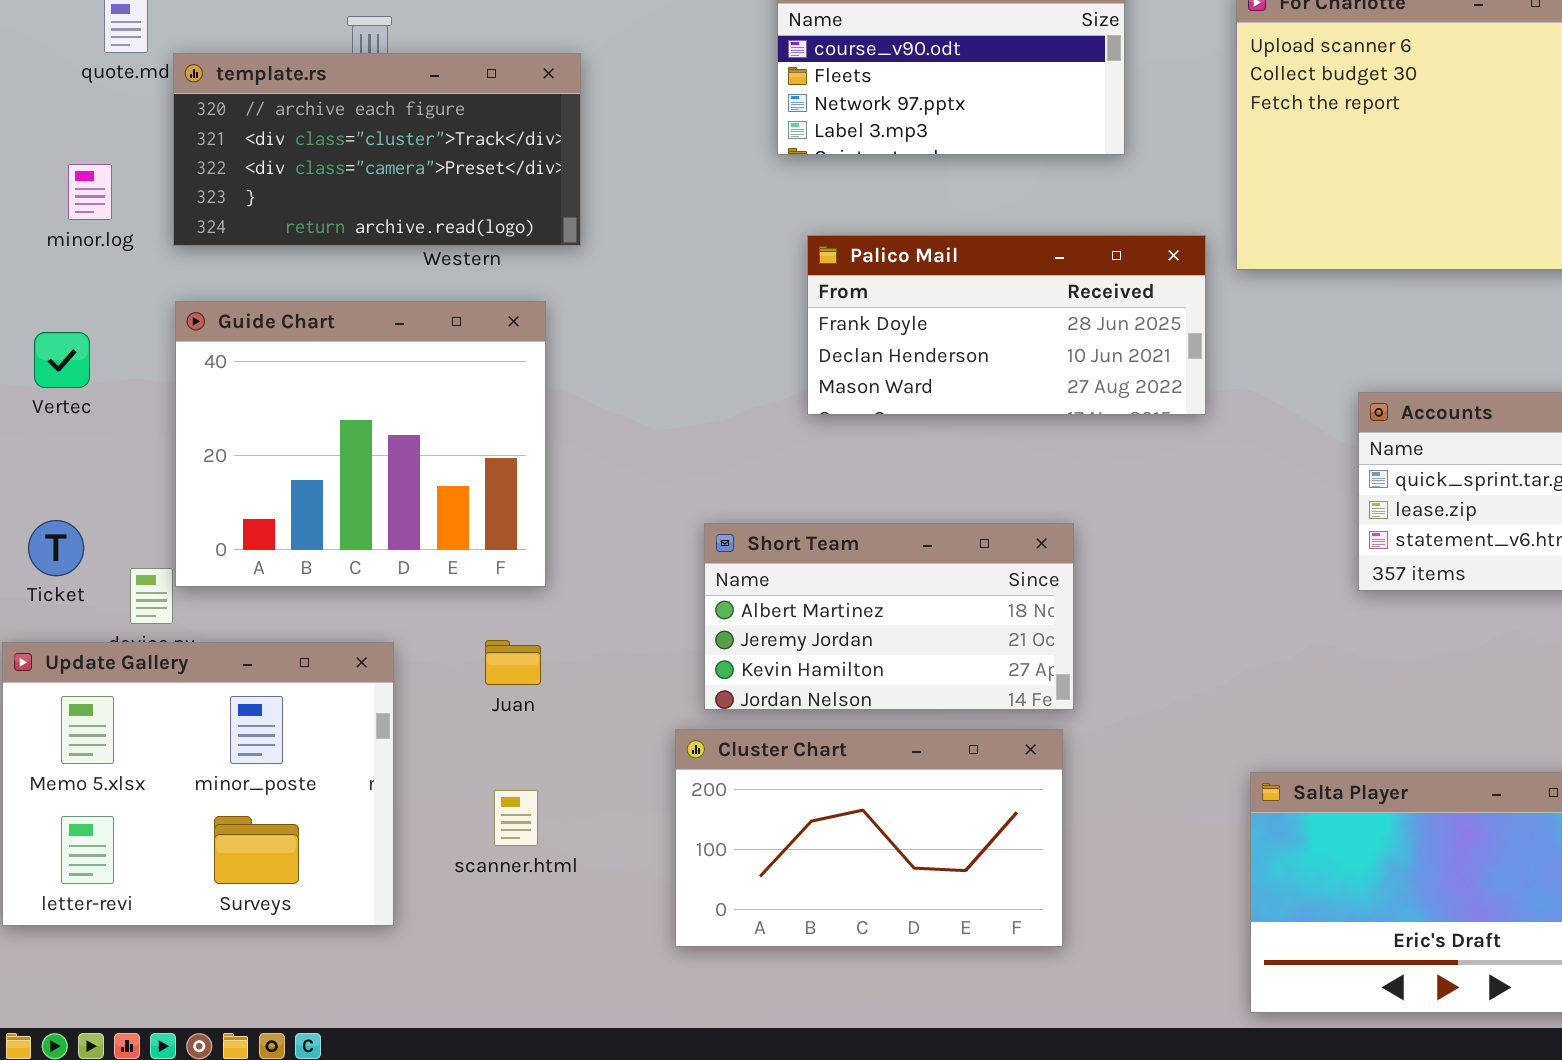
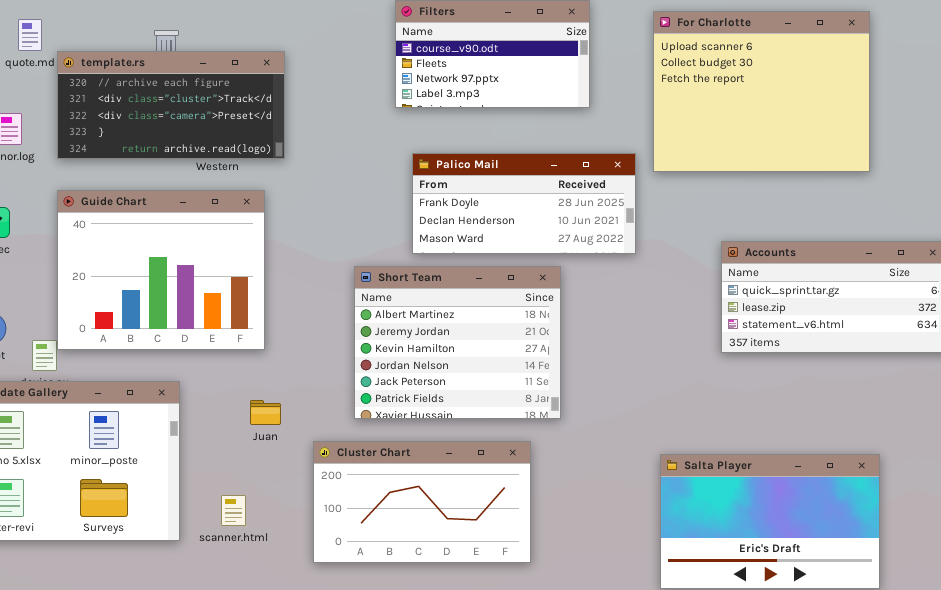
Short Team: [704,523,1074,710] -> [354,266,561,419], resized
Juan: [485,640,541,685] -> [250,400,281,425], moved
Cluster Chart: [675,729,1063,947] -> [313,441,531,563], moved
scanner.html: [494,790,538,846] -> [221,495,246,526], moved

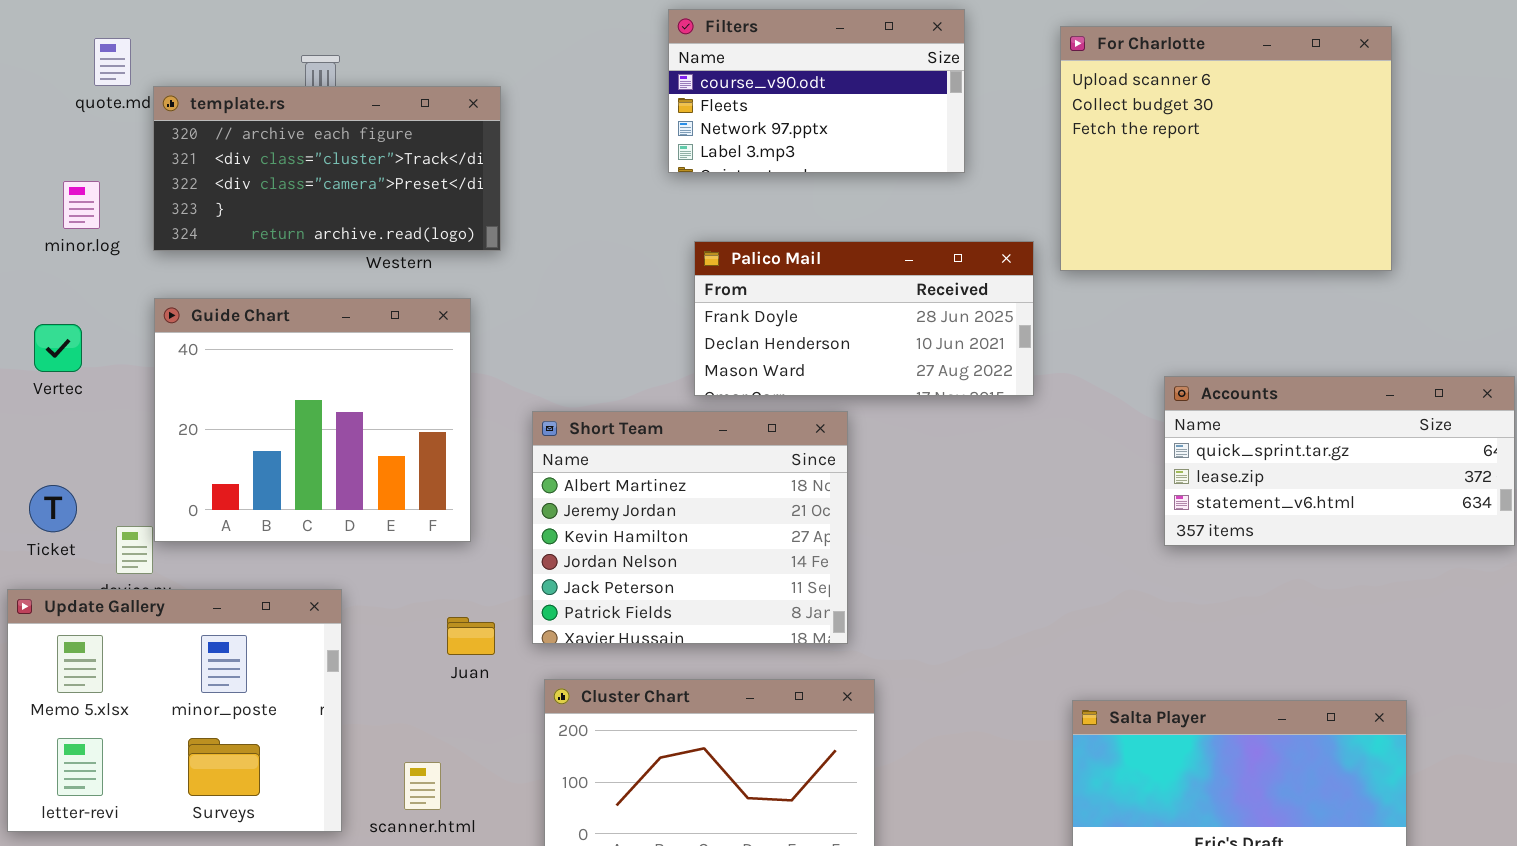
Short Team: [354,266,561,419] -> [532,411,848,644], moved

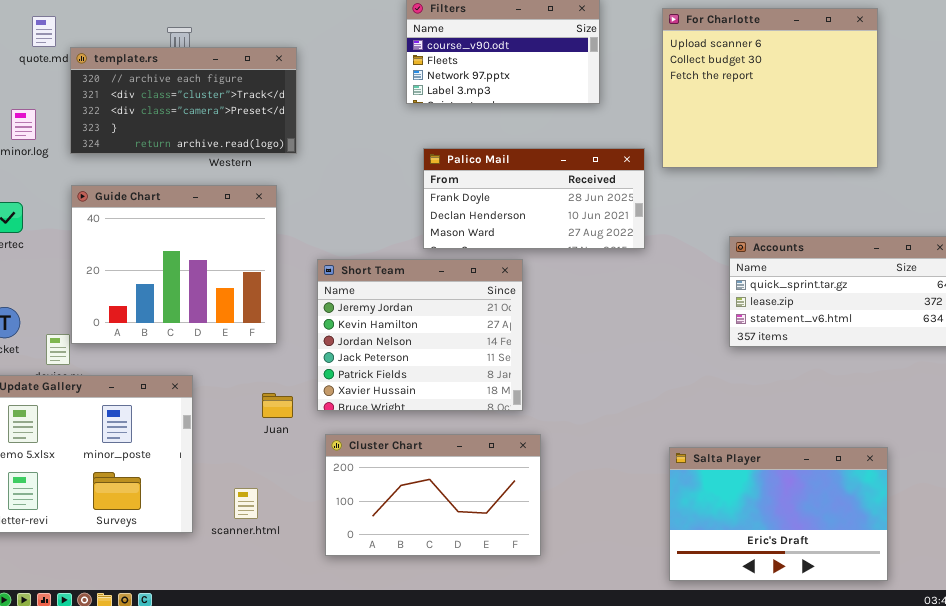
Short Team: [532,411,848,644] -> [317,259,523,411], scrolled down 1 row

